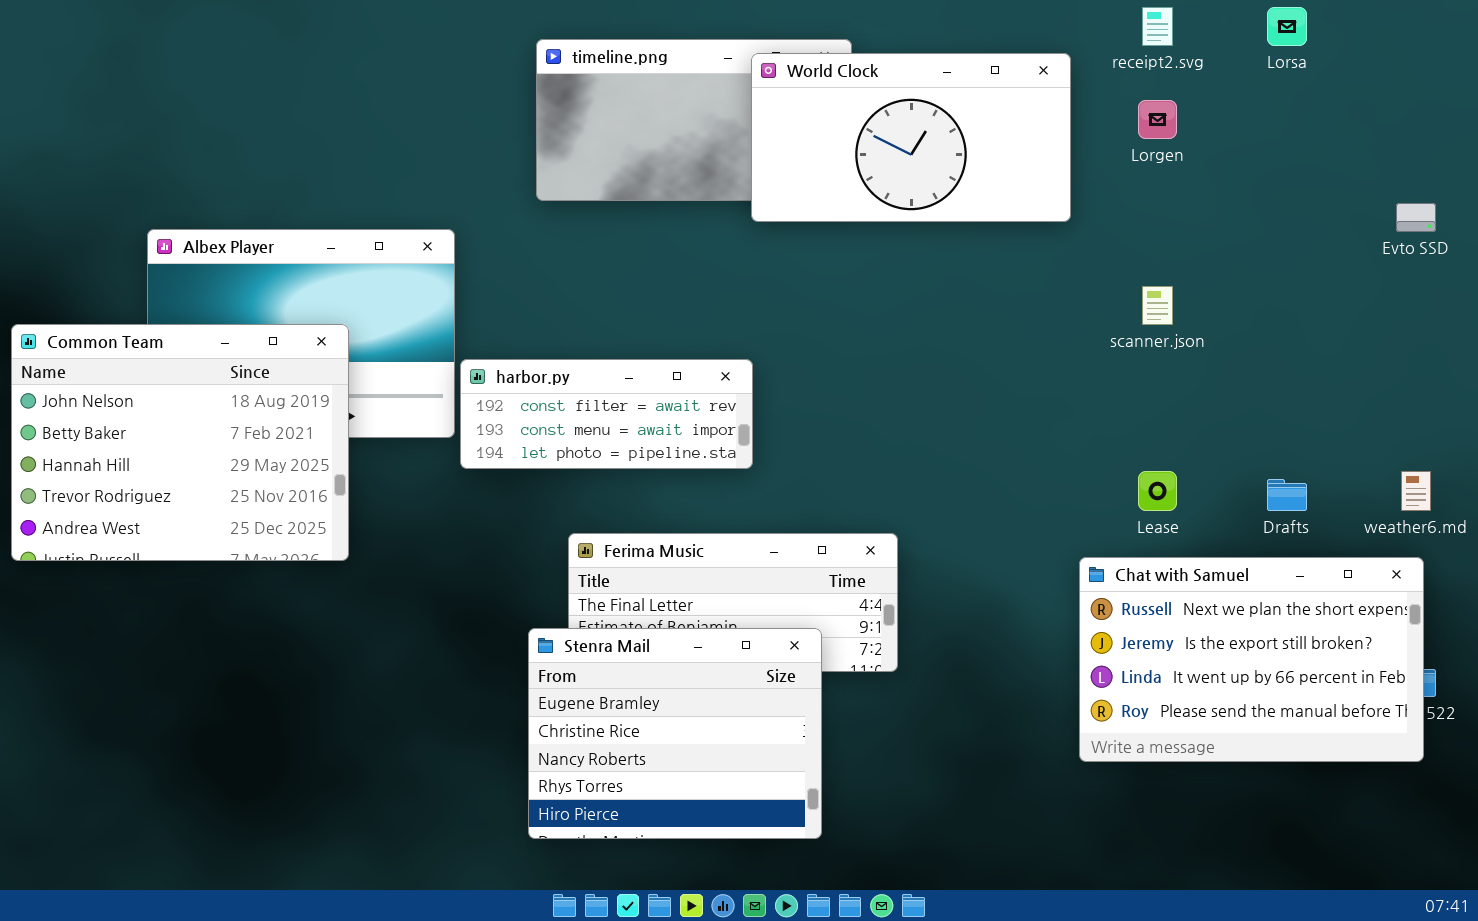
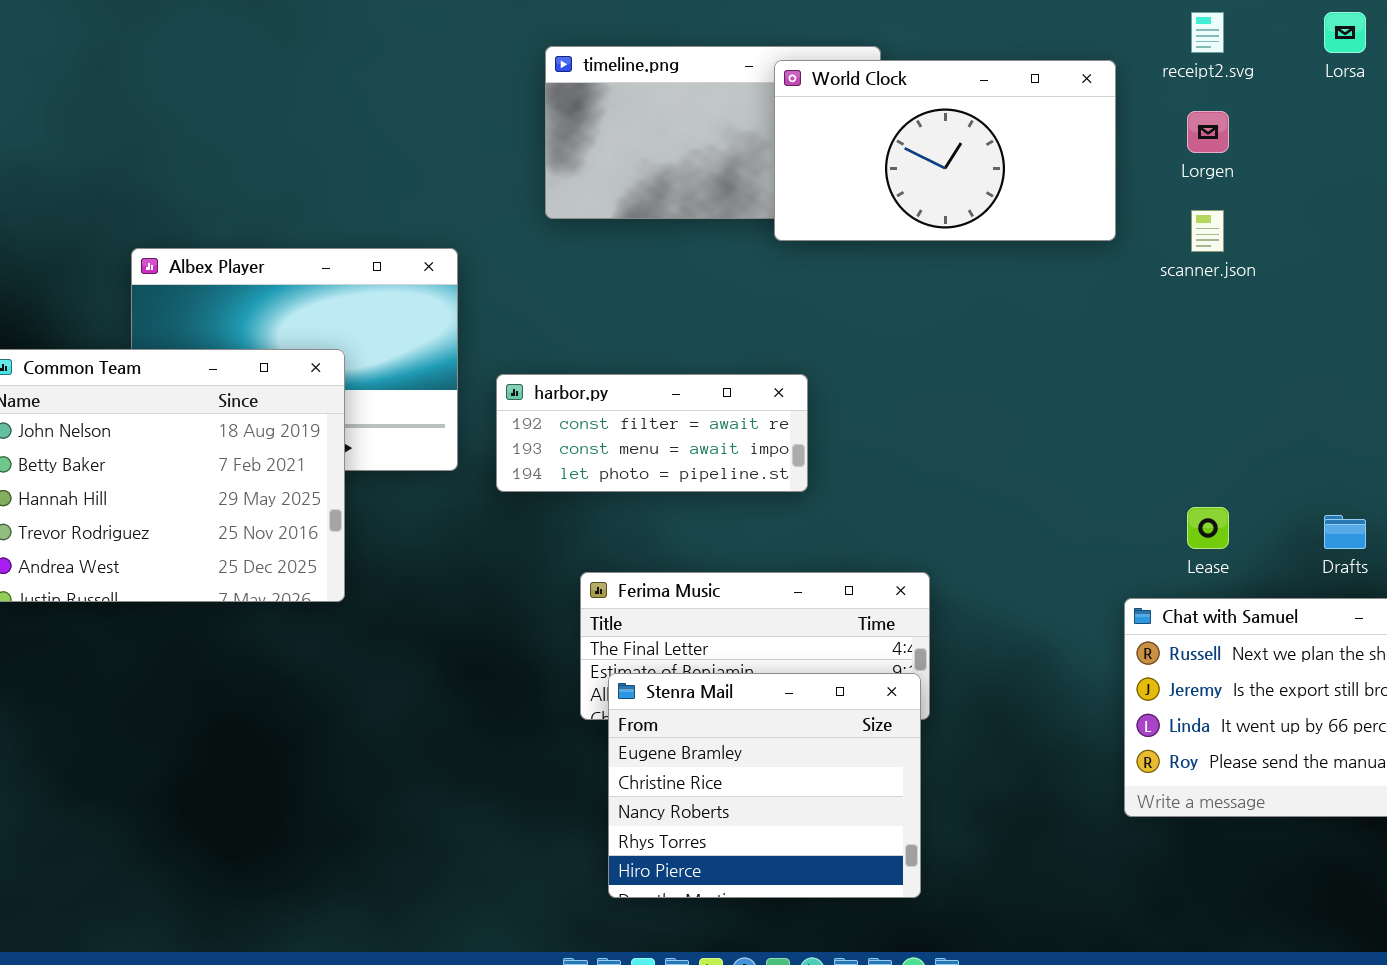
scanner.json: [1142,286,1173,325] -> [1191,210,1224,252], moved
harbor.py: [460,359,753,469] -> [496,374,808,492], moved
Stenra Mail: [528,628,822,839] -> [608,673,921,898], moved

